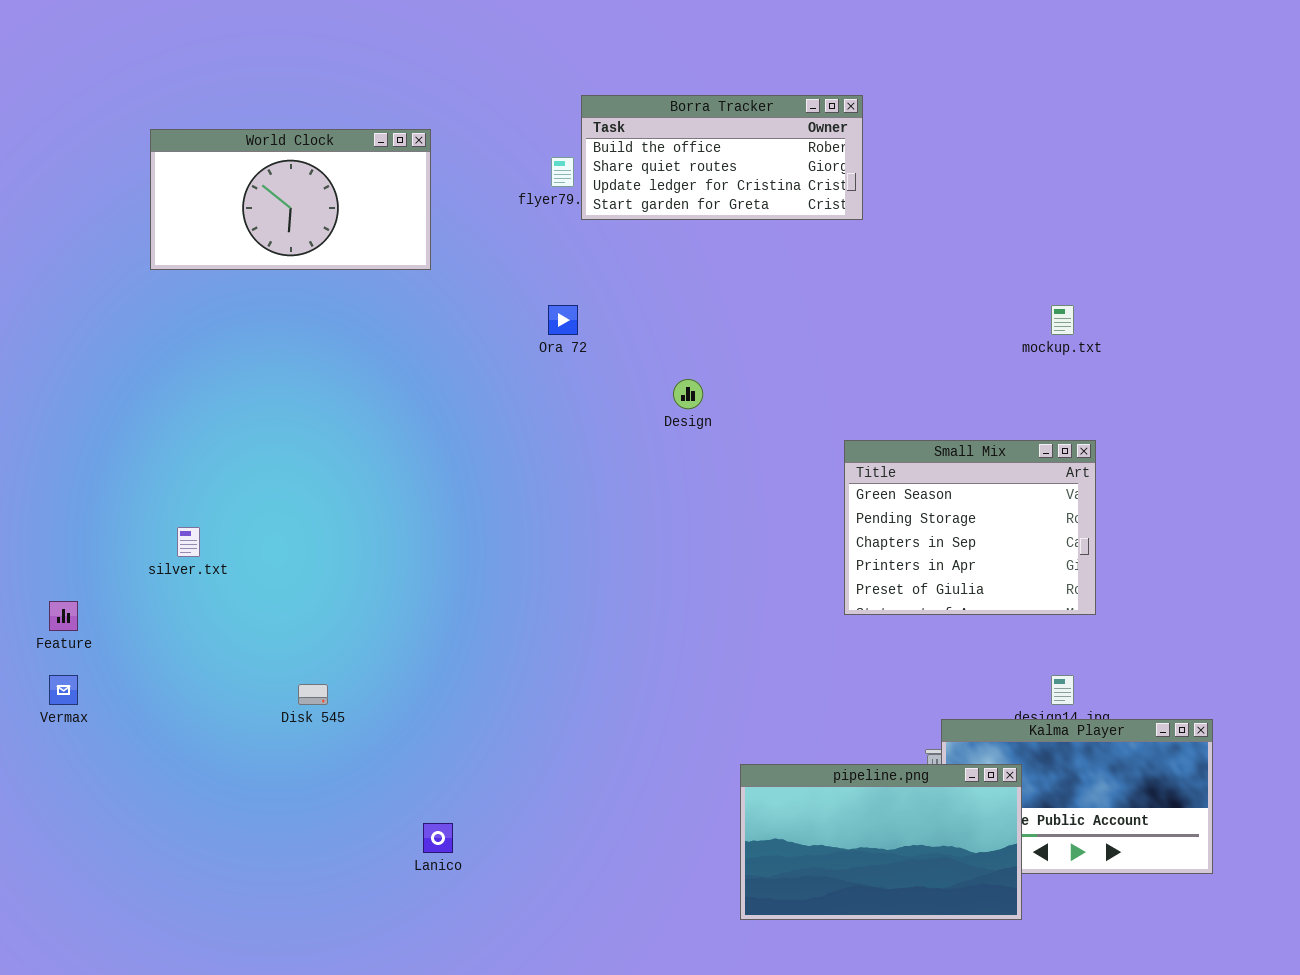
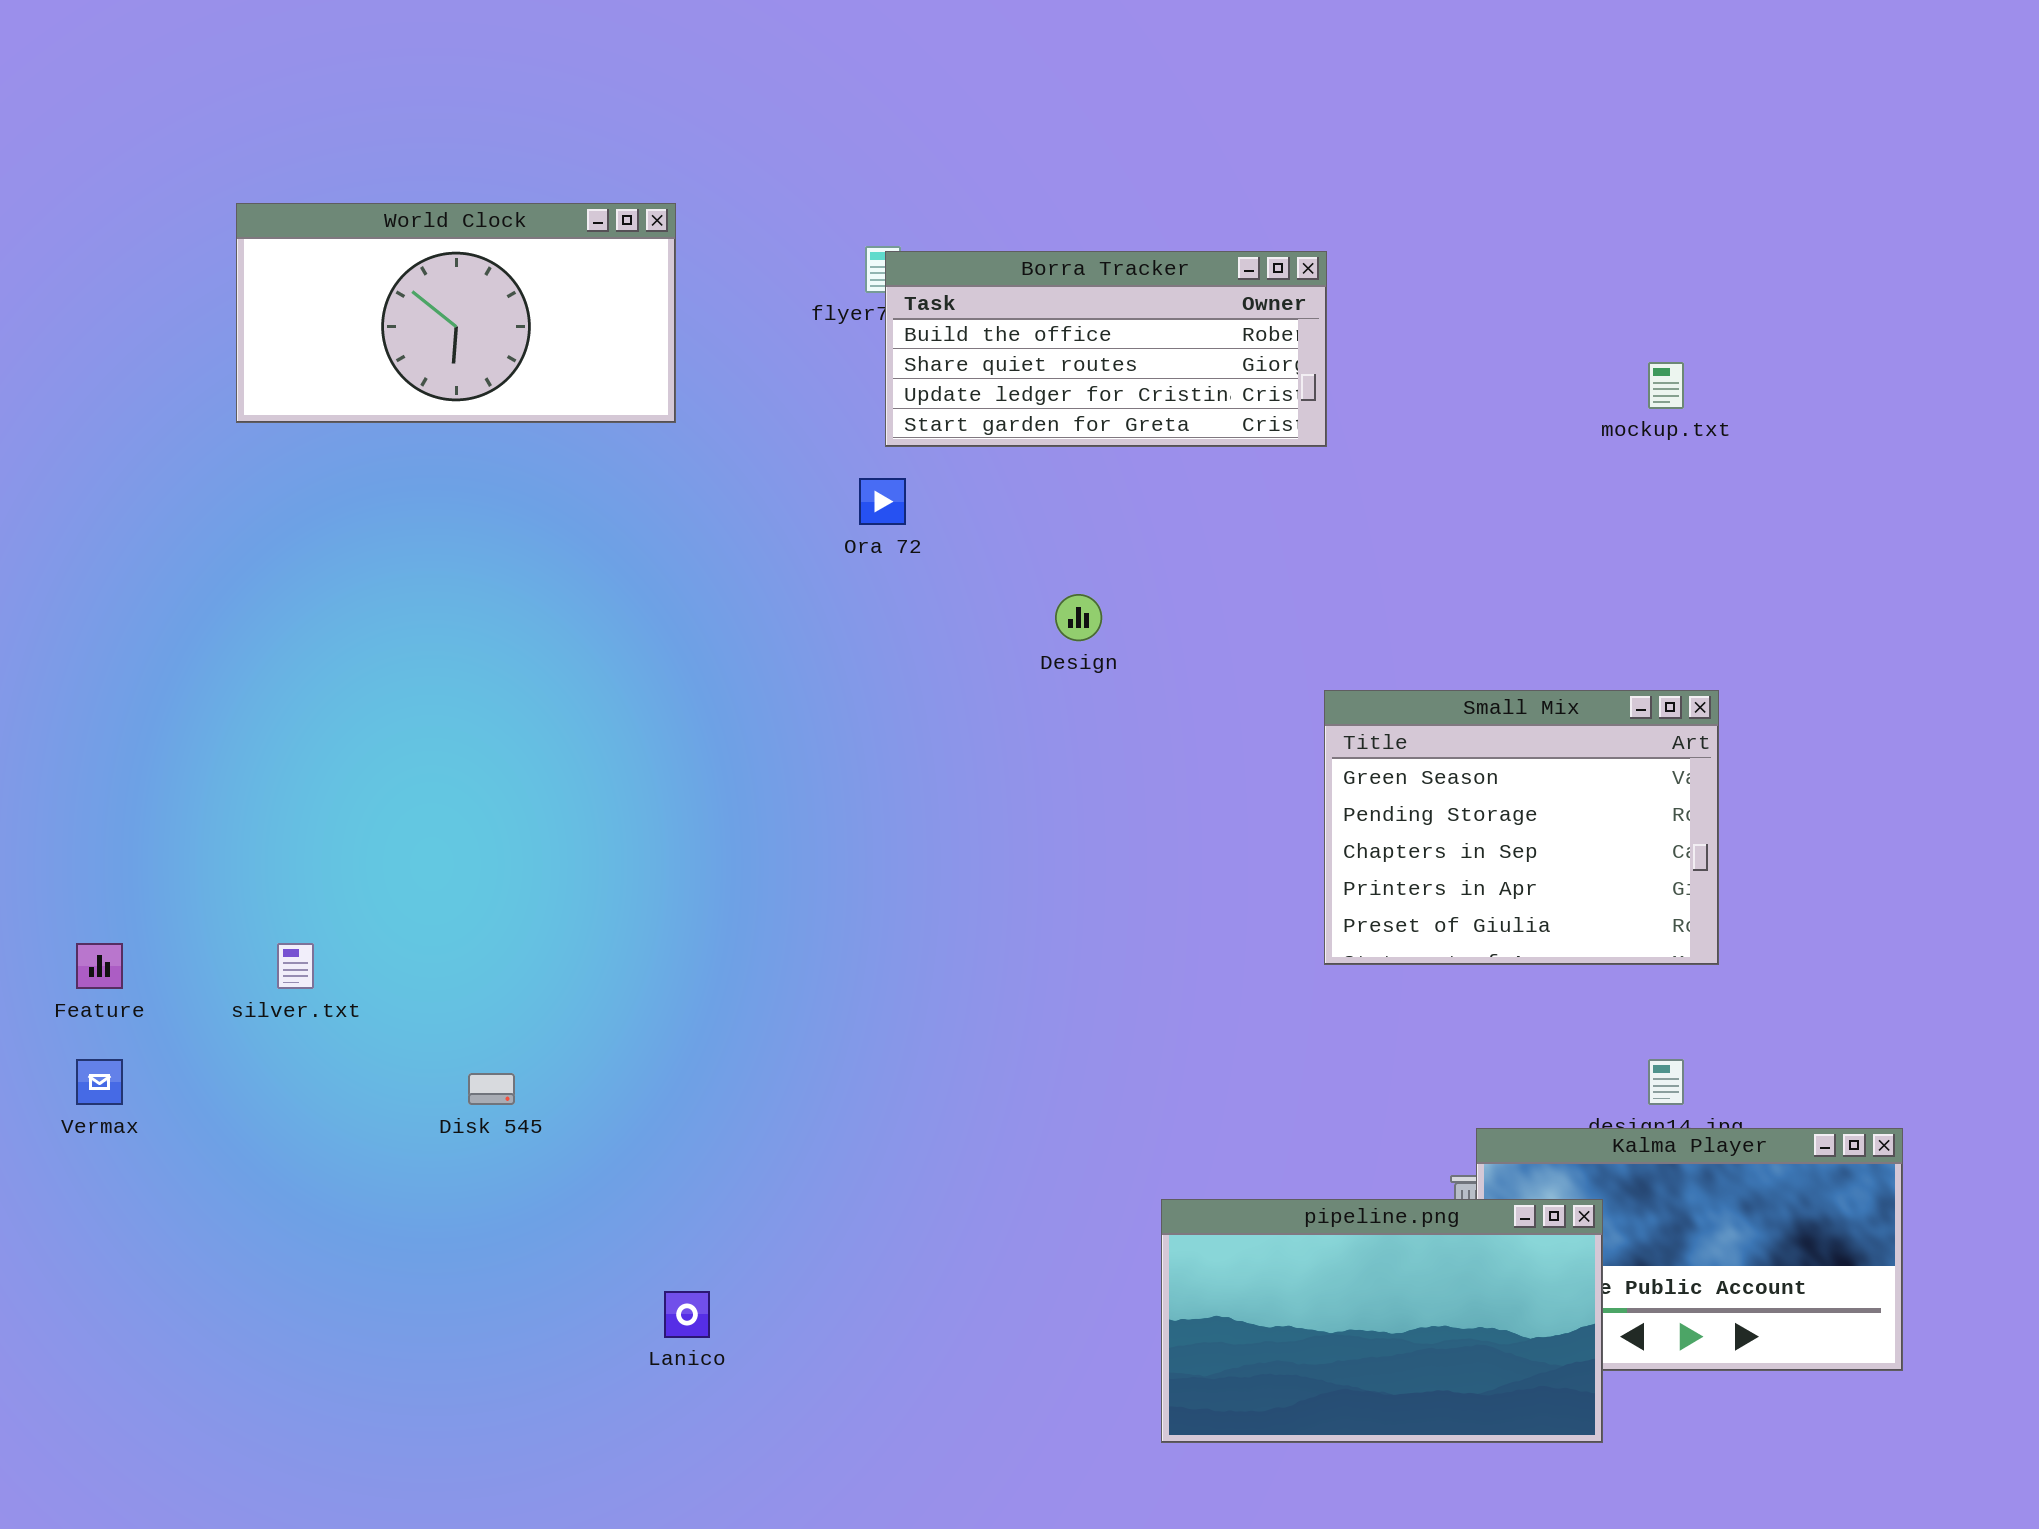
Borra Tracker: [581,95,863,220] -> [885,251,1327,447], moved
mockup.txt: [1051,305,1074,335] -> [1648,362,1684,409], moved
silver.txt: [177,527,200,557] -> [277,943,314,989], moved

